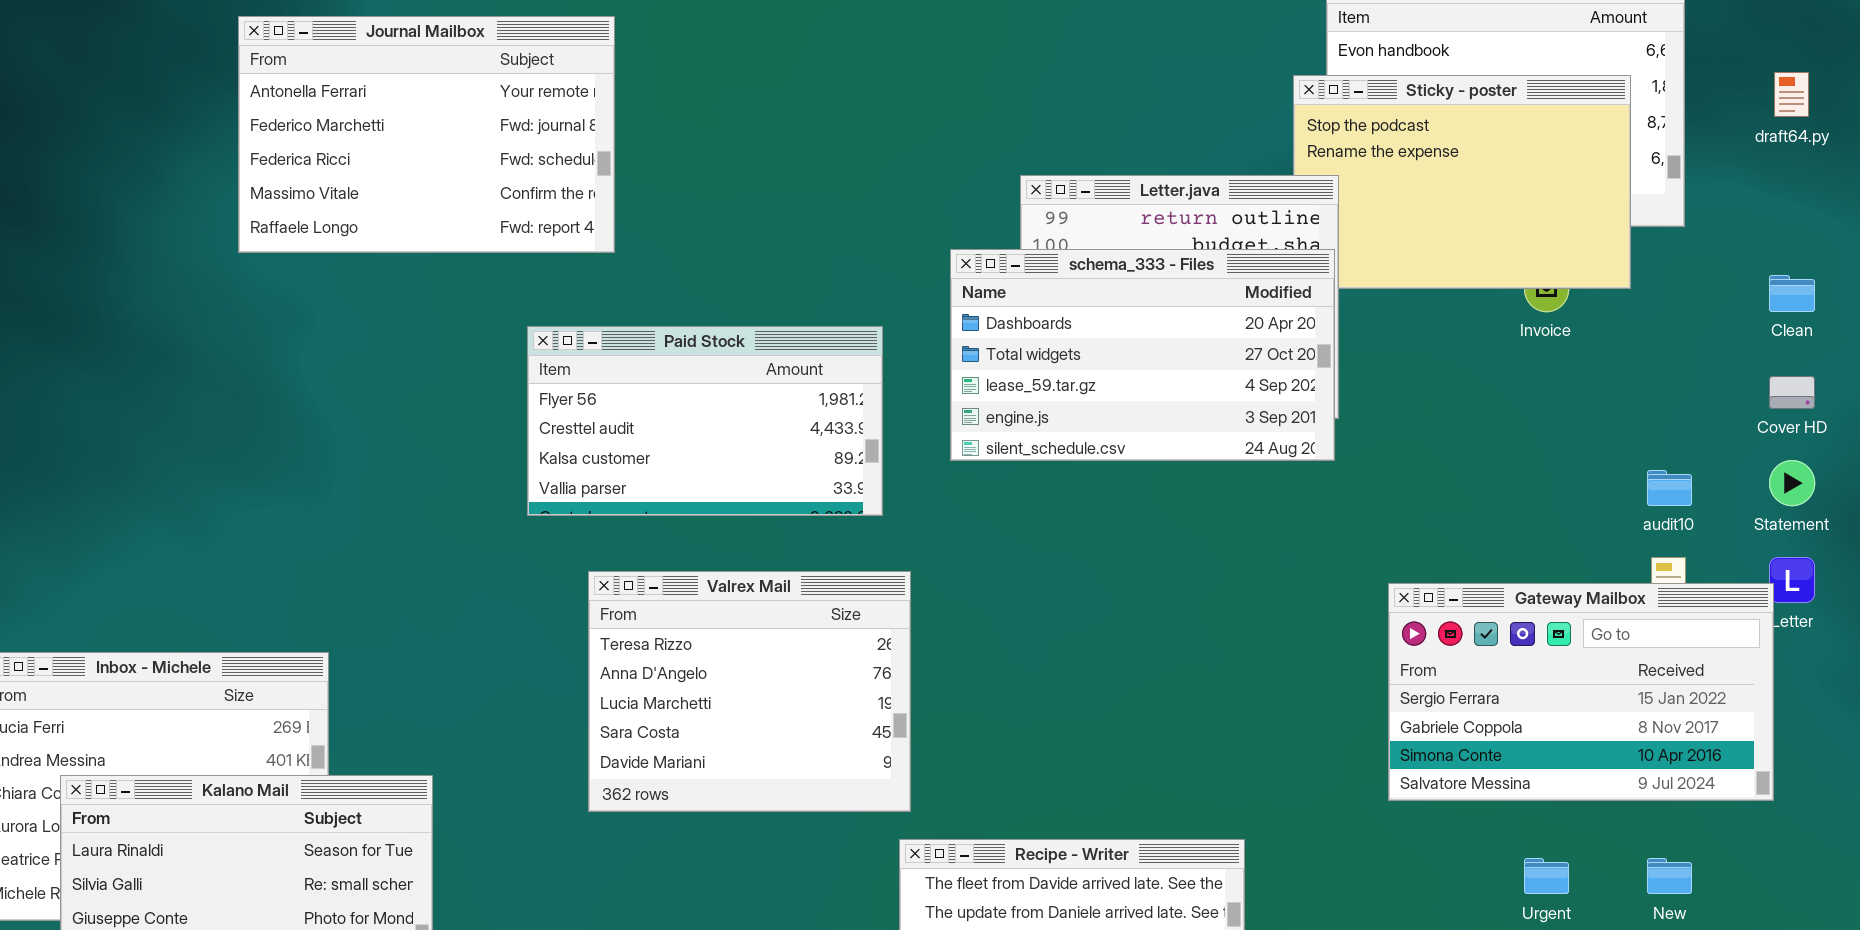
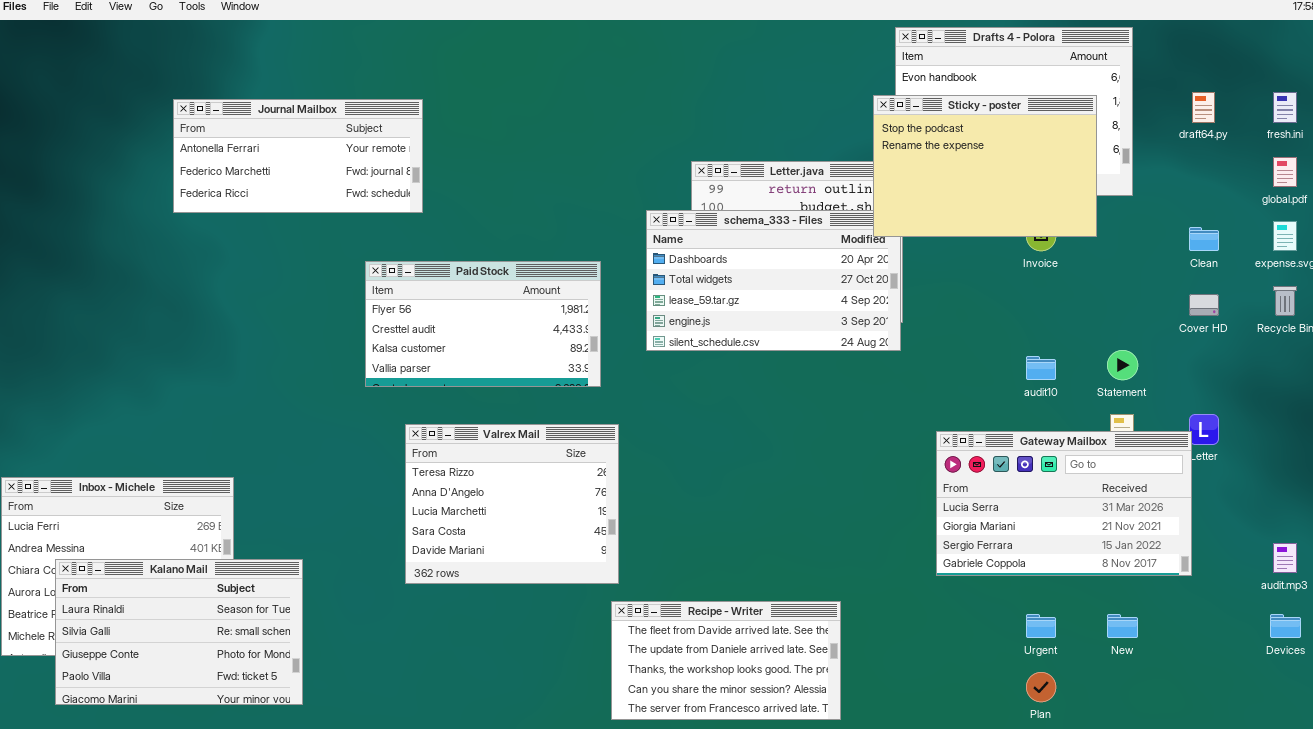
Journal Mailbox: [238,16,615,253] -> [173,99,423,213], resized
Sticky - poster: [1293,75,1631,289] -> [873,95,1097,237], raised
Statement: [1769,460,1815,506] -> [1107,350,1138,380], moved
audit10: [1647,470,1692,506] -> [1026,356,1056,380], moved
Gateway Mailbox: [1388,583,1774,801] -> [936,431,1192,576], scrolled up 2 rows

